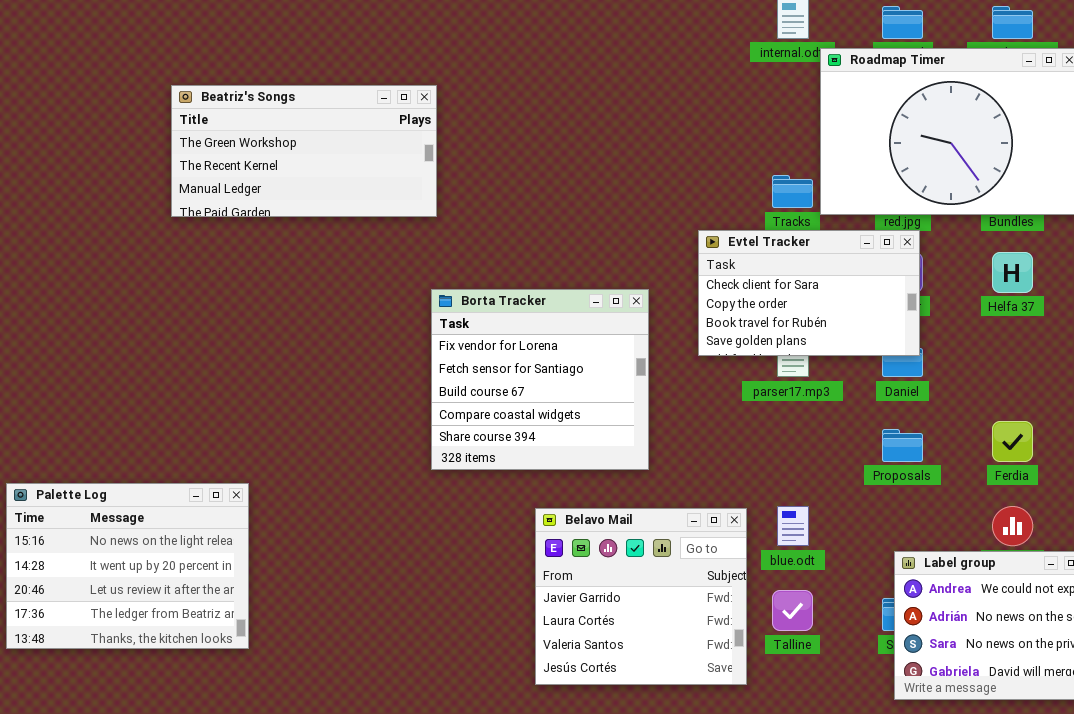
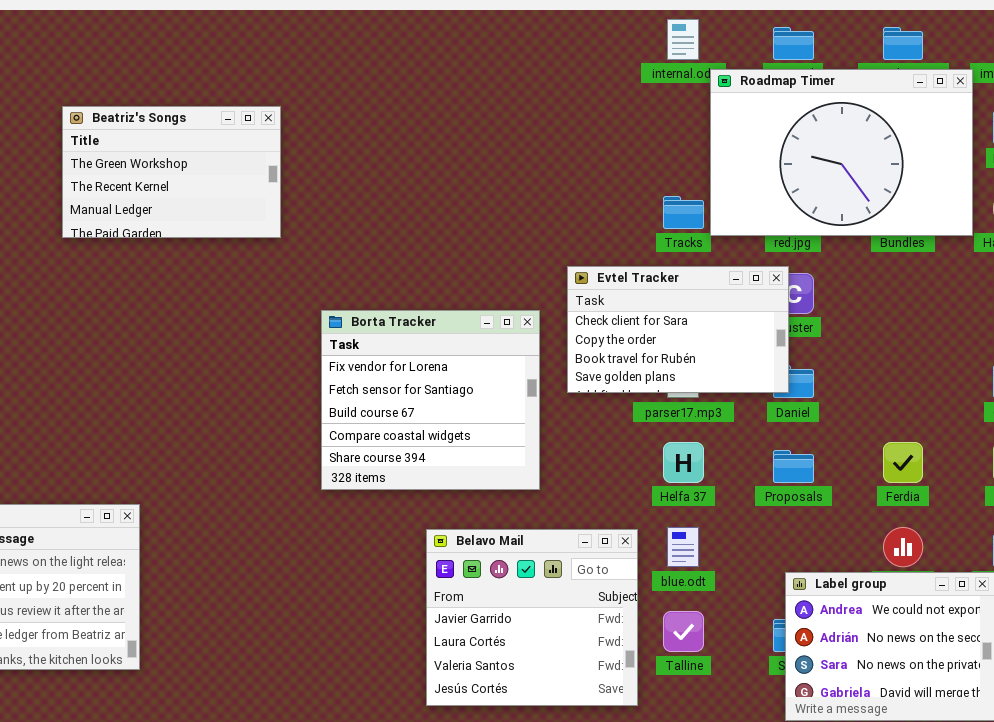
Beatriz's Songs: [171,85,437,217] -> [62,106,281,238], resized
Evtel Tracker: [698,230,920,356] -> [567,266,789,393], moved
Helfa 37: [992,252,1033,293] -> [663,442,704,483], moved

